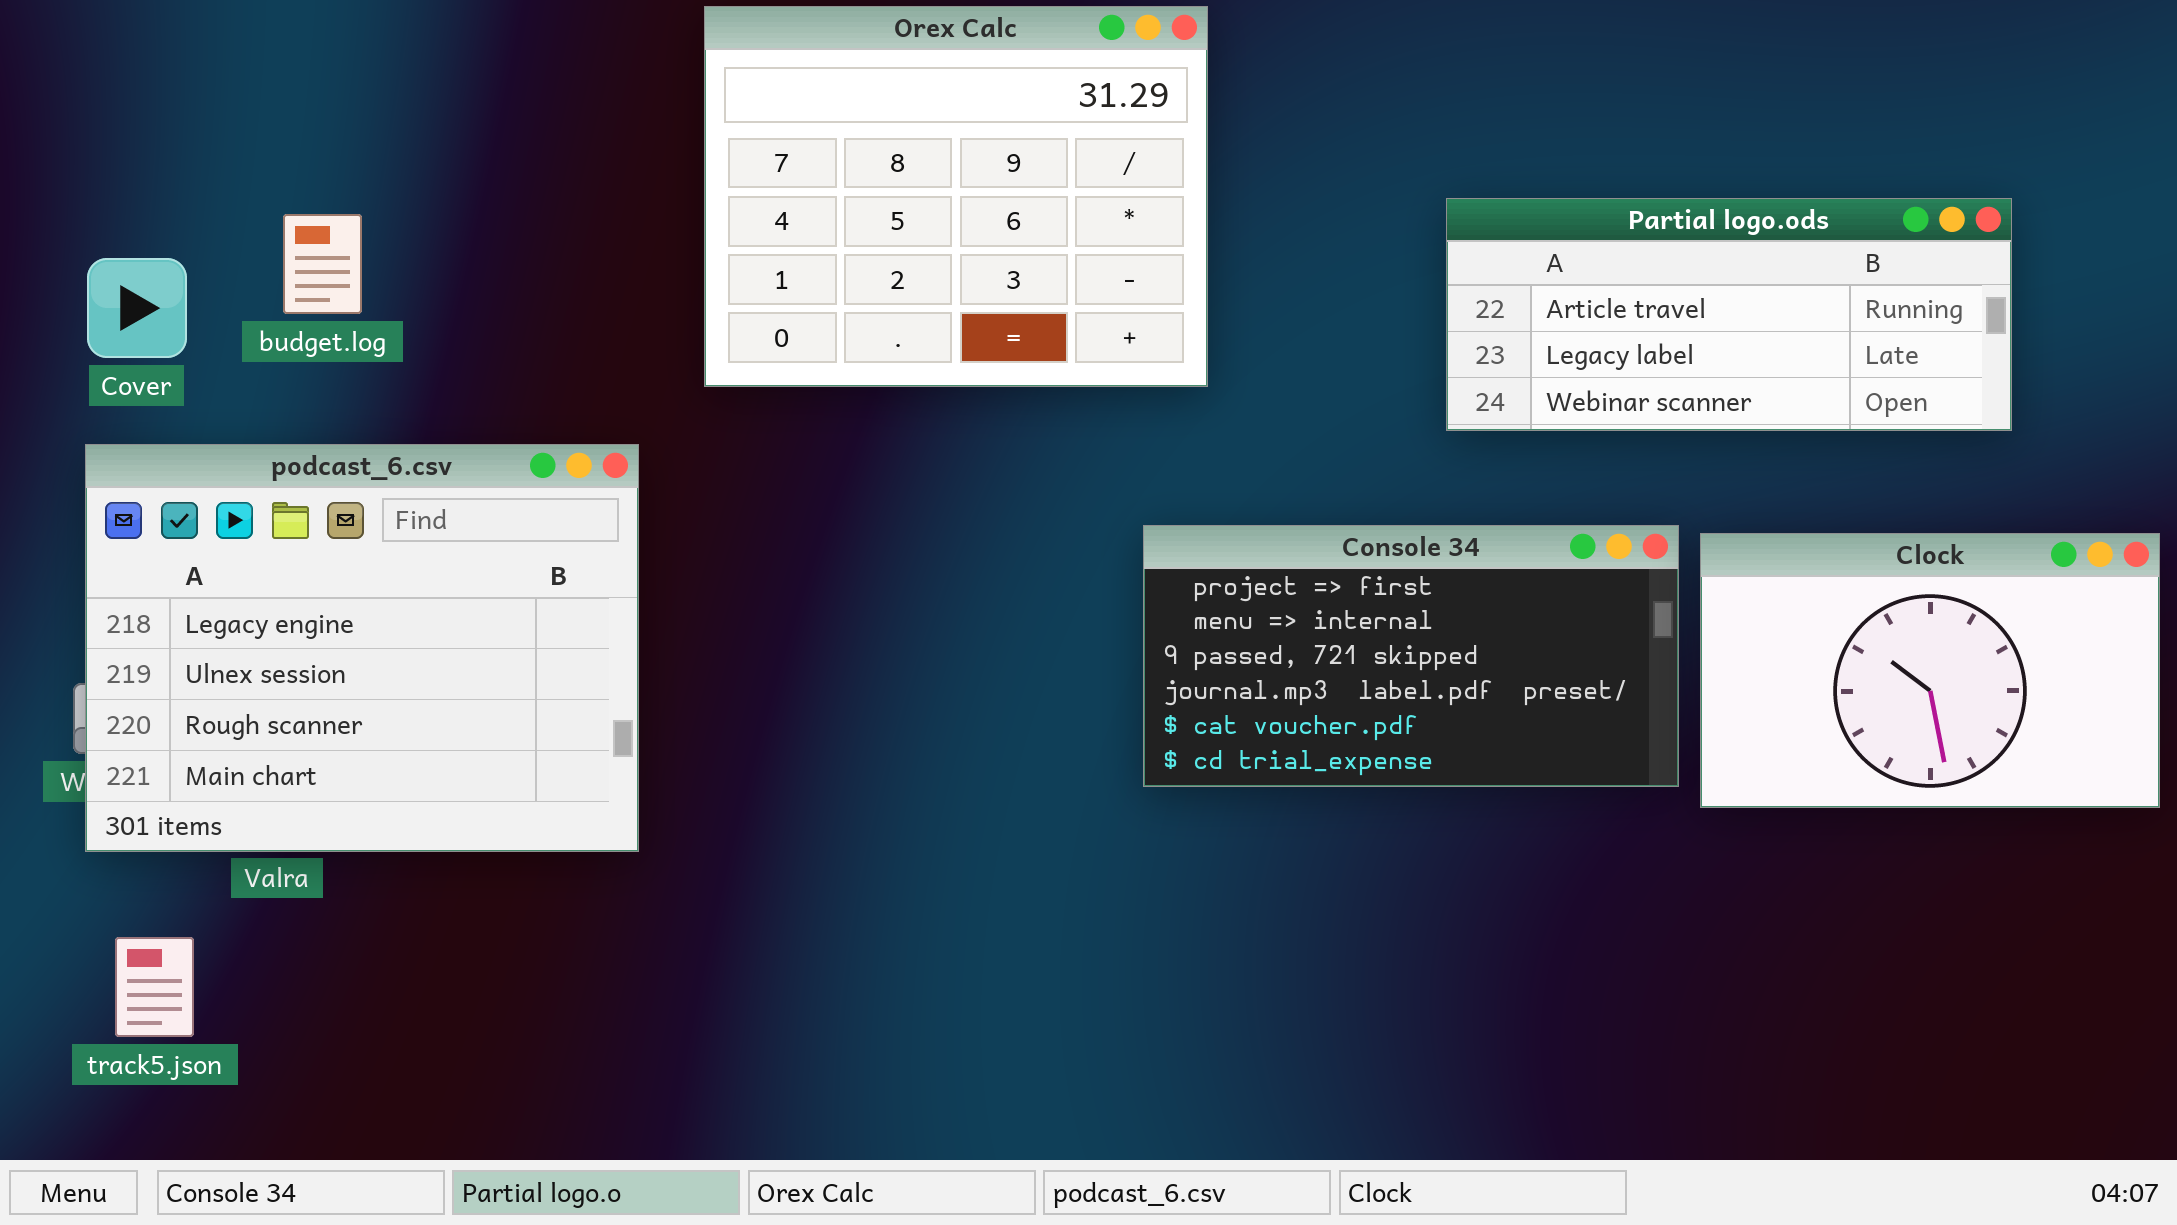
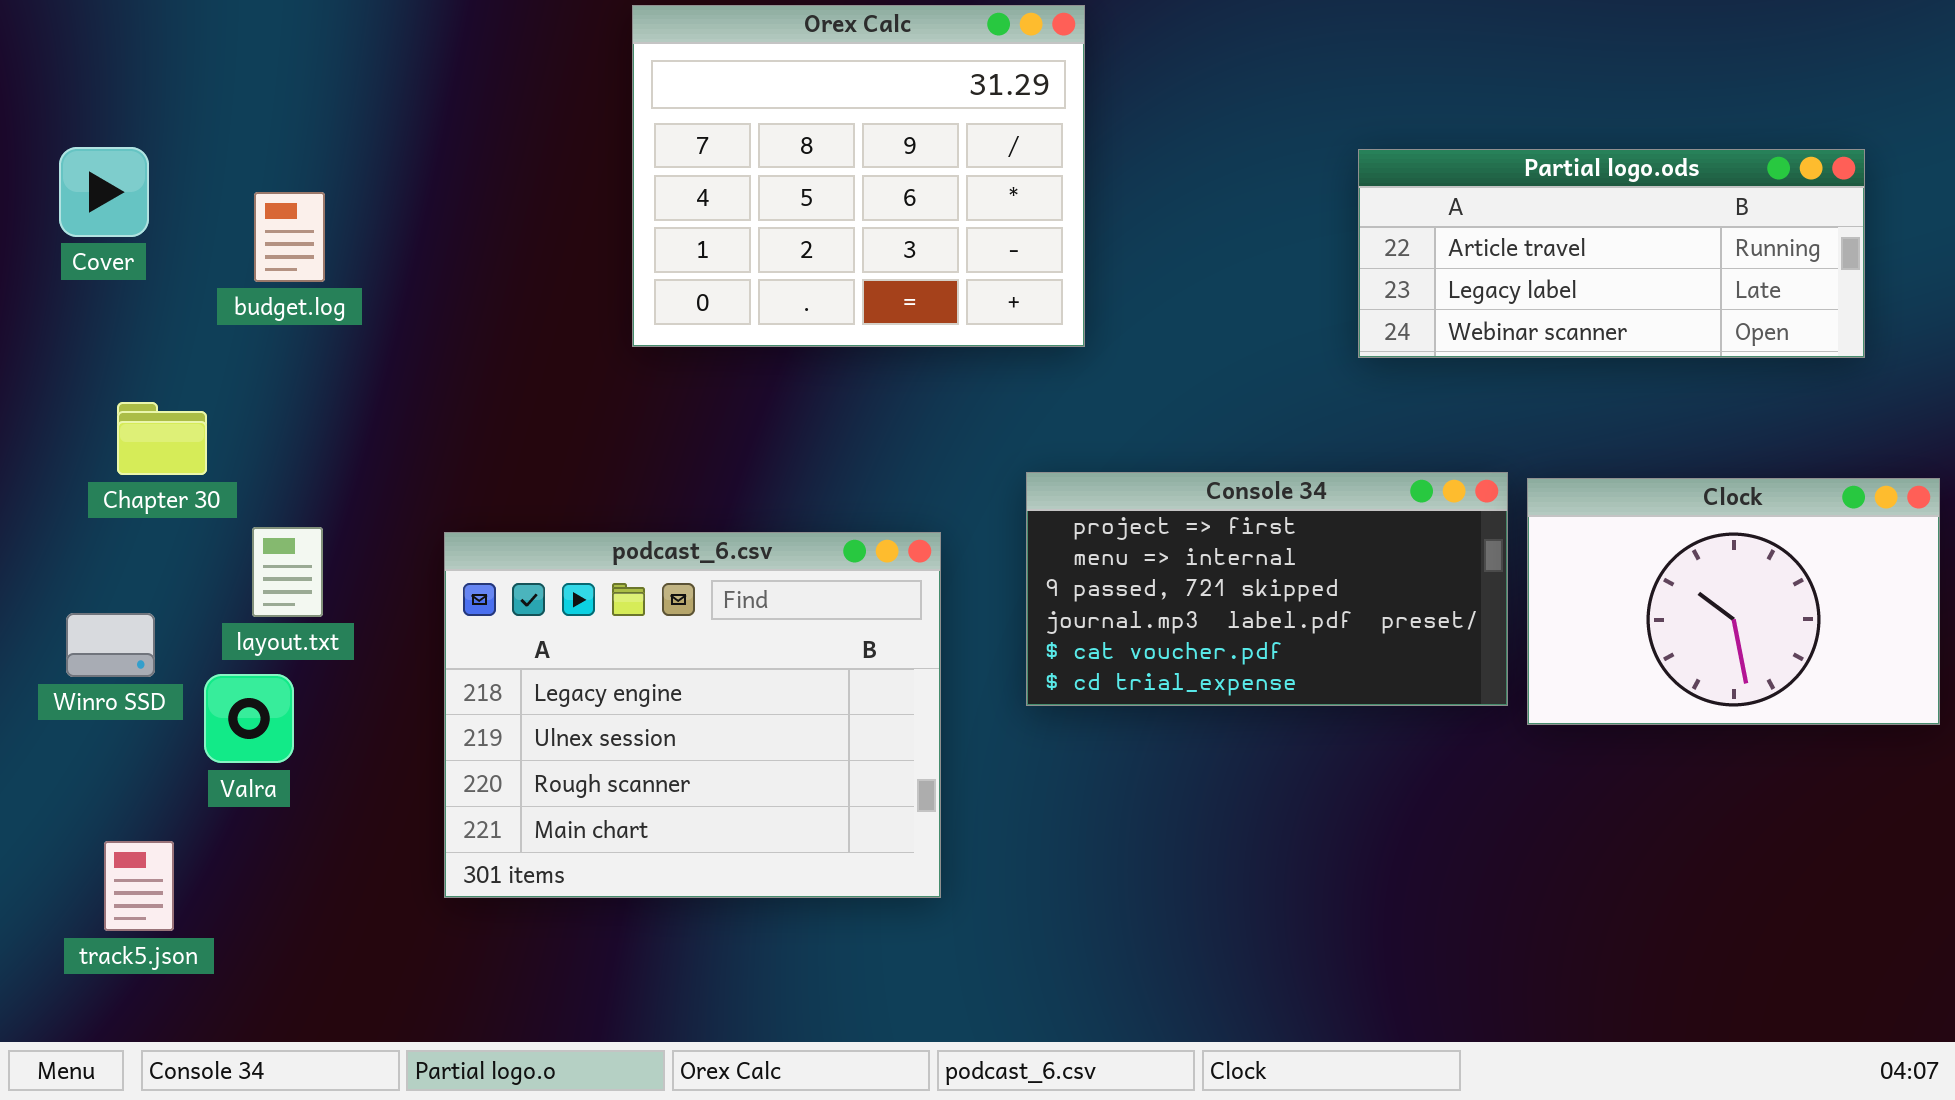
Partial logo.ods: [1446,198,2012,431] -> [1358,149,1865,358], moved
Cover: [87,258,187,358] -> [59,147,149,237], moved
podcast_6.csv: [85,444,639,852] -> [444,532,941,898], moved

